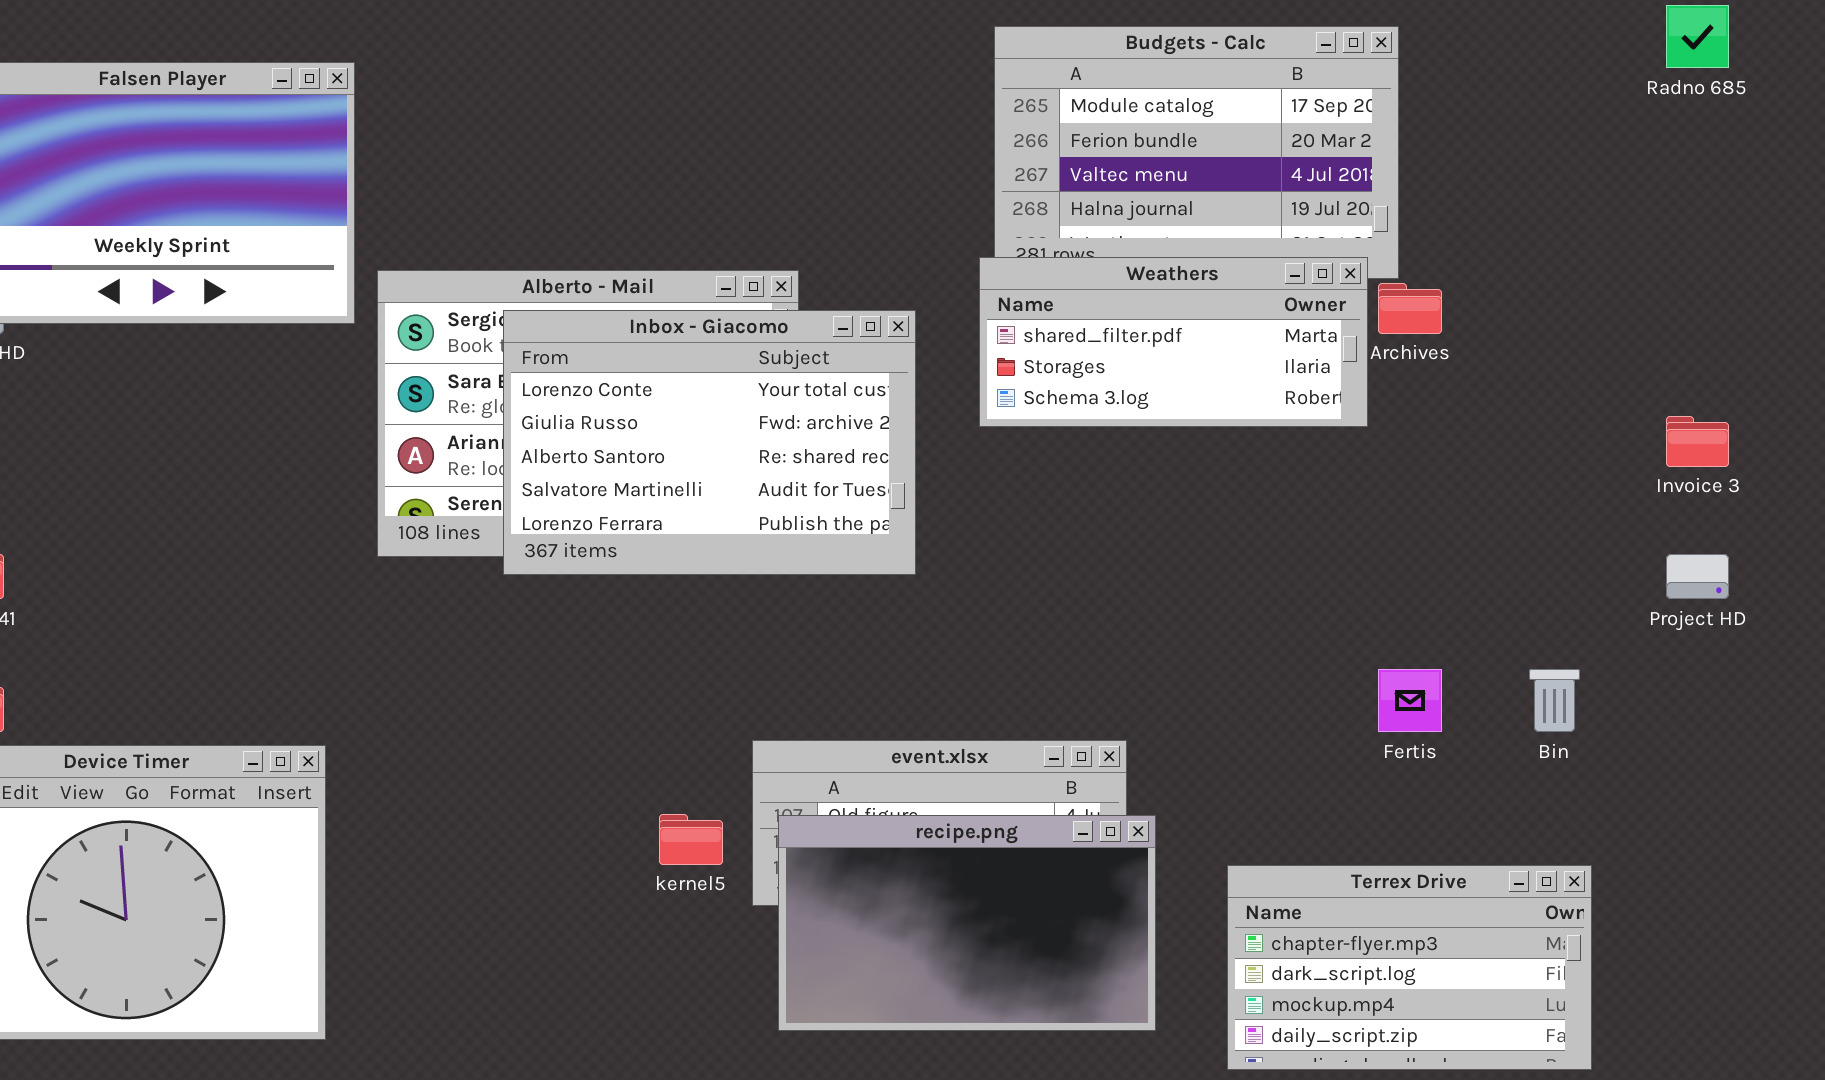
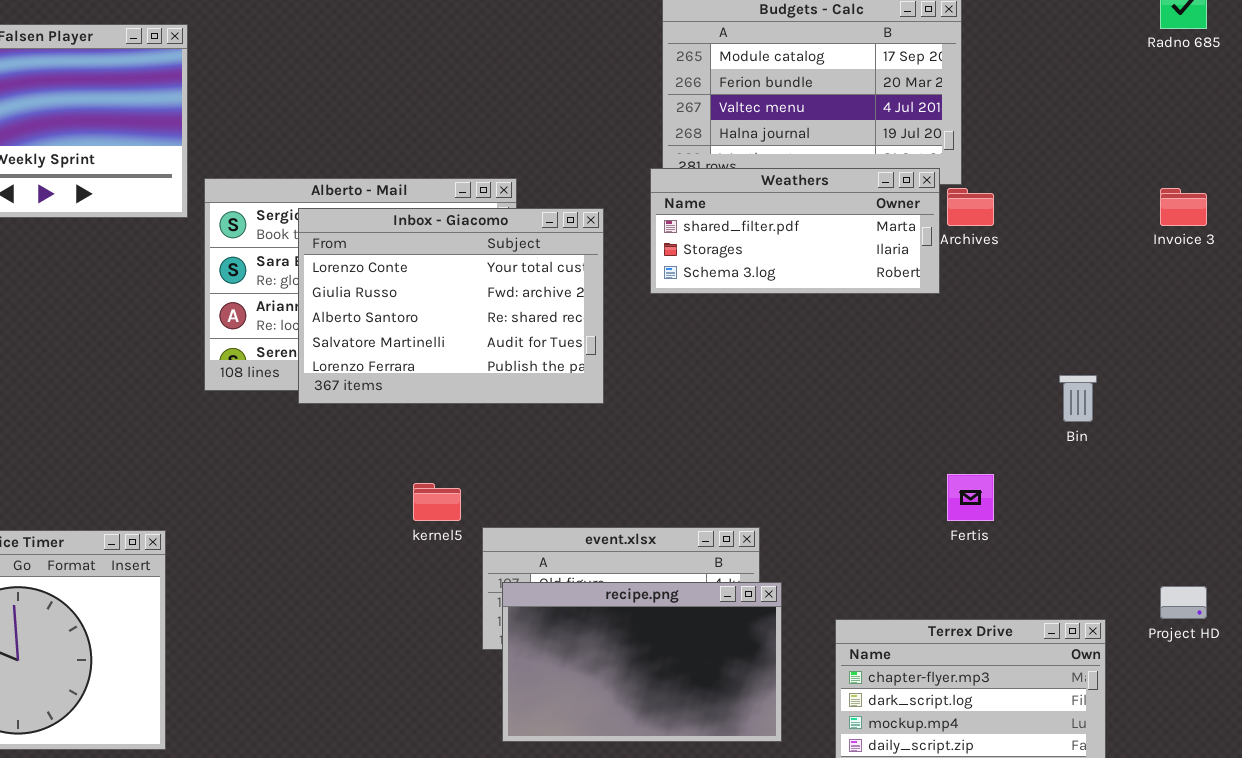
Invoice 3: [1666,416,1729,467] -> [1160,188,1207,226], moved
Project HD: [1666,554,1729,599] -> [1160,586,1207,619], moved
Bin: [1529,669,1580,732] -> [1059,375,1097,422], moved
kernel5: [659,814,723,865] -> [413,483,461,521], moved

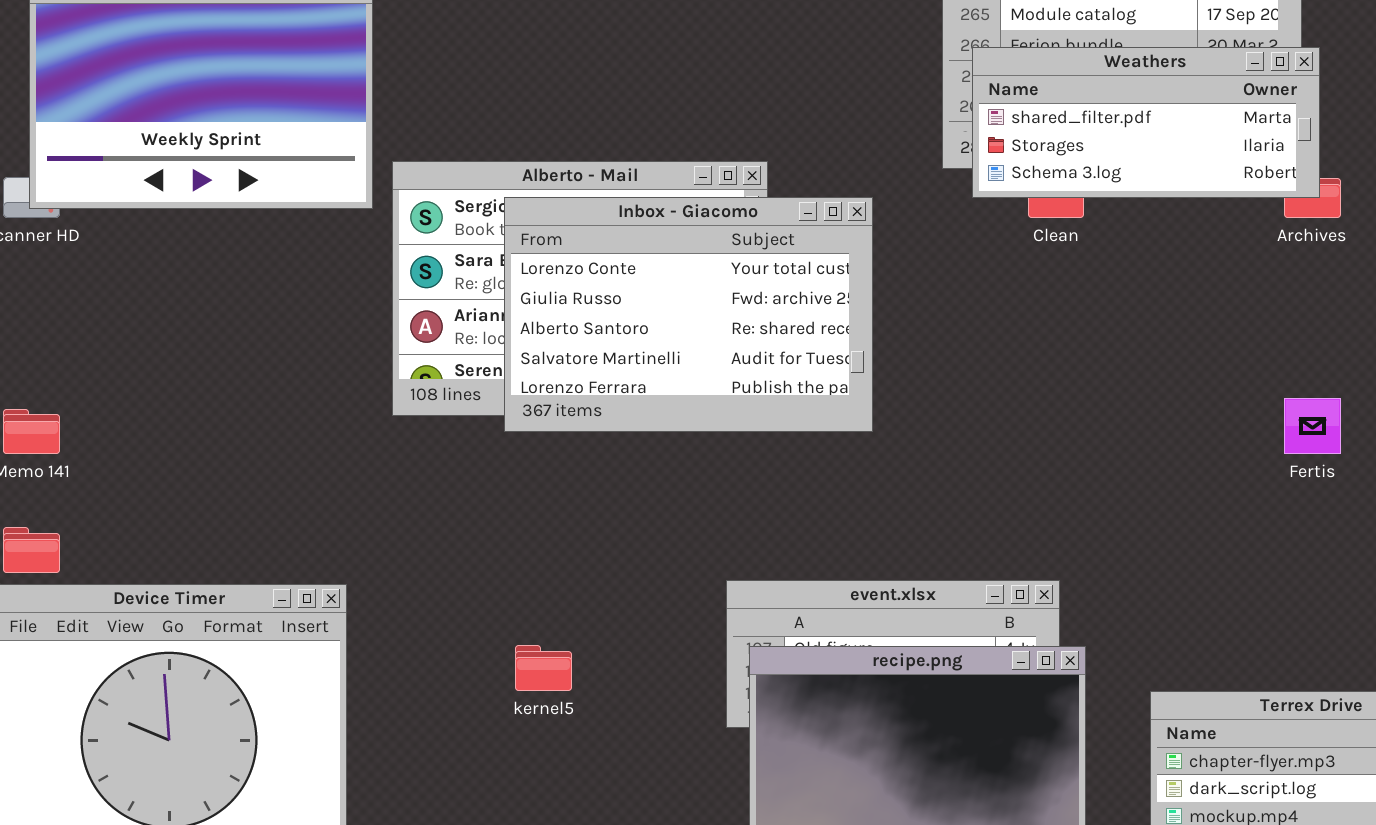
Weathers: [650,168,940,294] -> [972,47,1320,198], moved
Fertis: [947,474,994,521] -> [1284,398,1341,454], moved
kernel5: [413,483,461,521] -> [515,645,572,691], moved

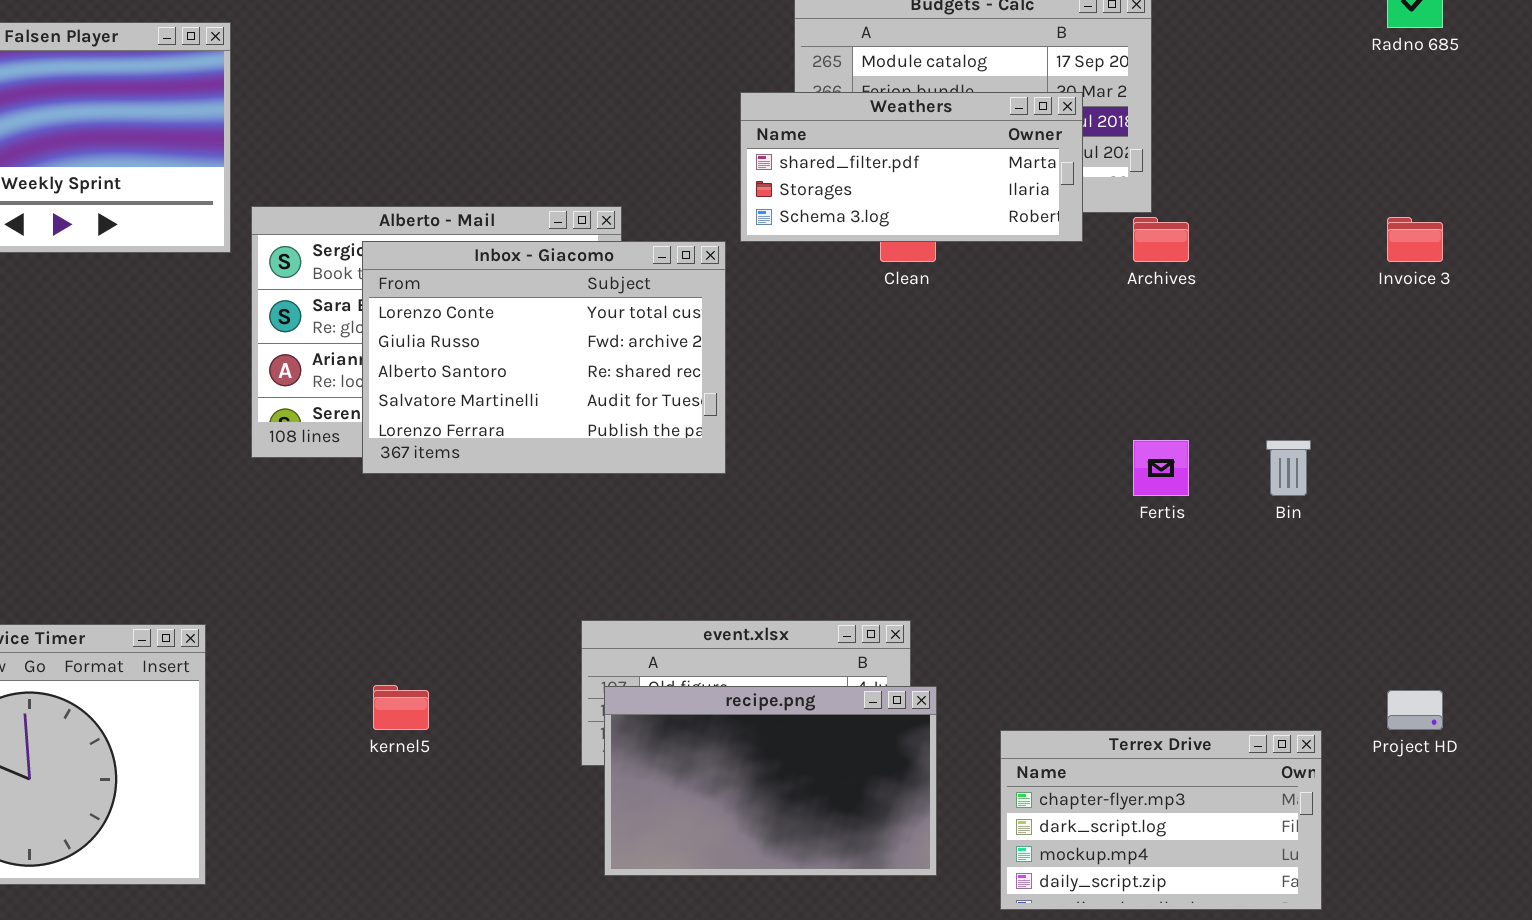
Weathers: [972,47,1320,198] -> [740,92,1083,242], moved

